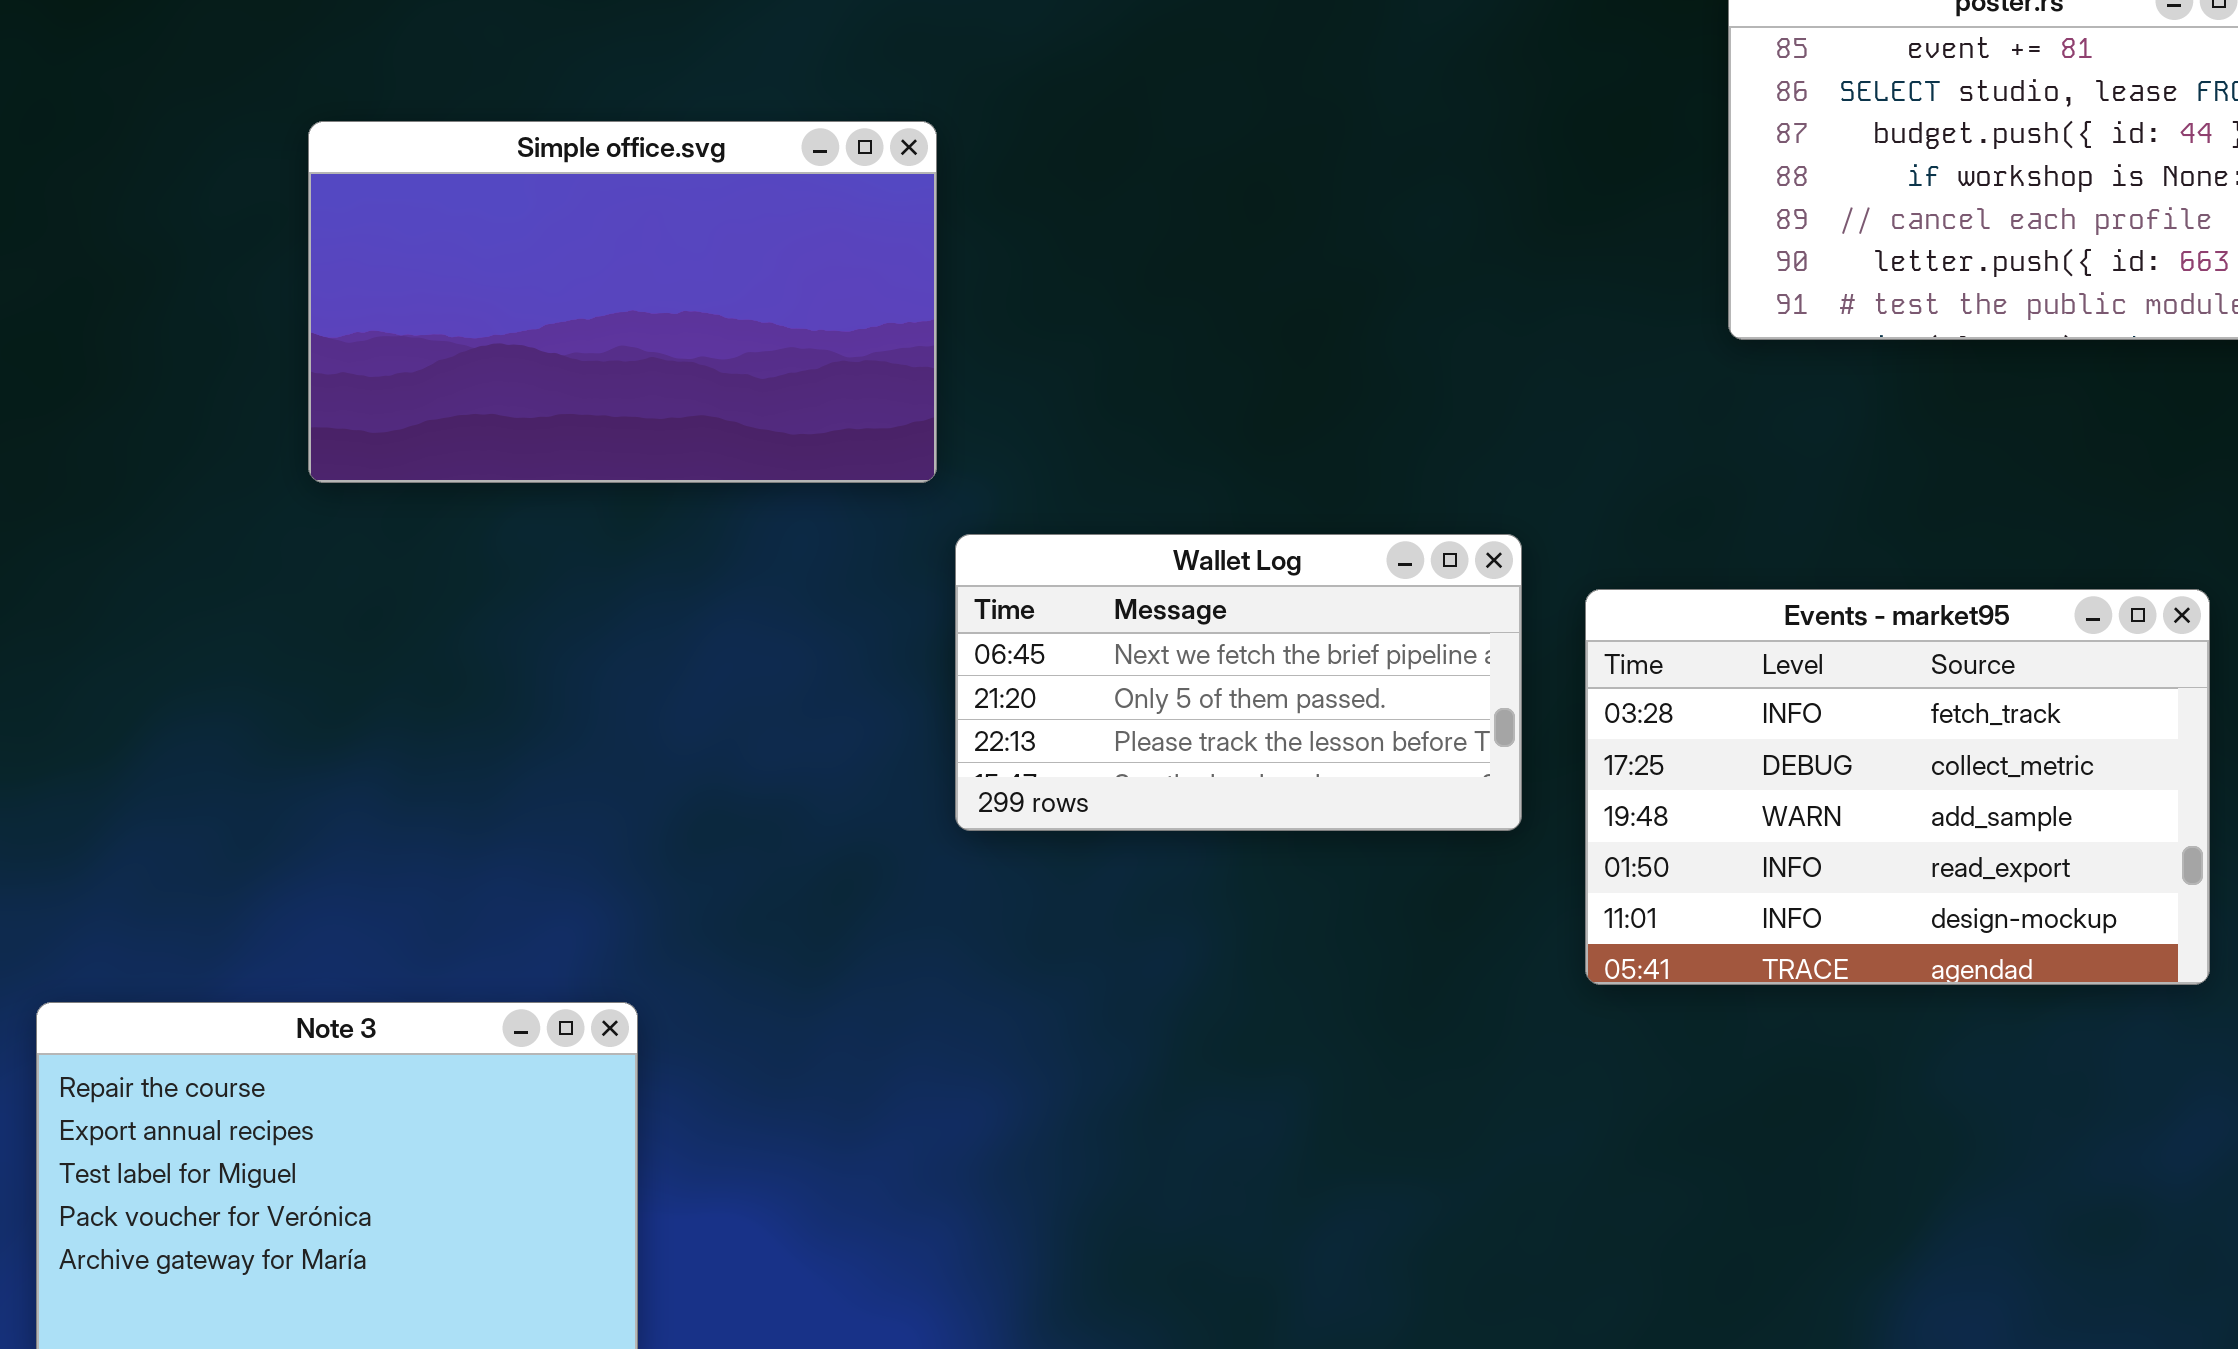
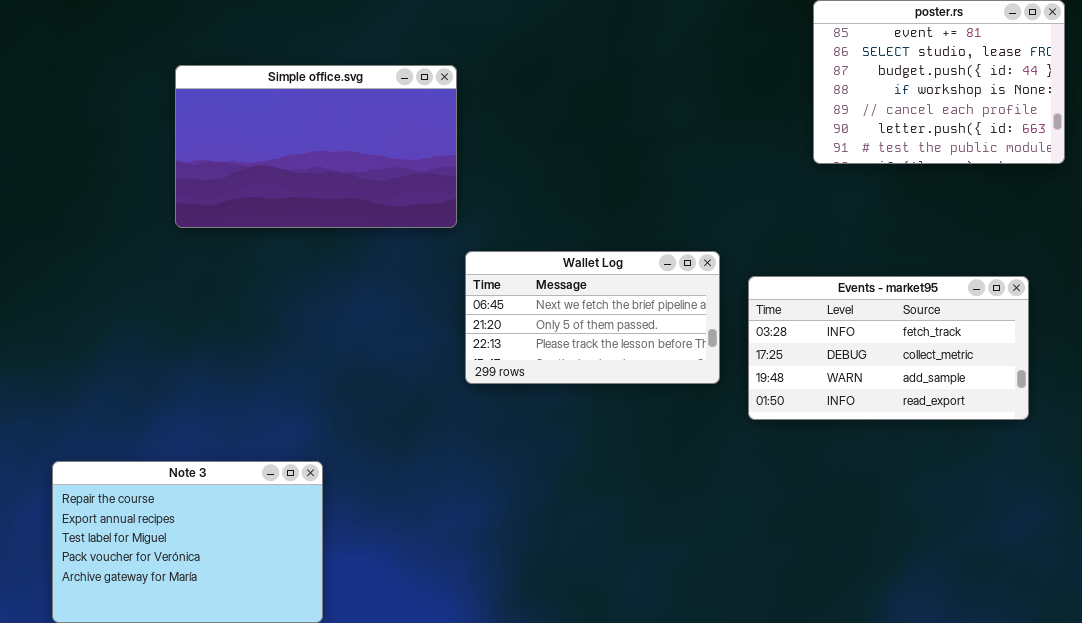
Events - market95: [1585,589,2210,985] -> [748,276,1029,420], resized

